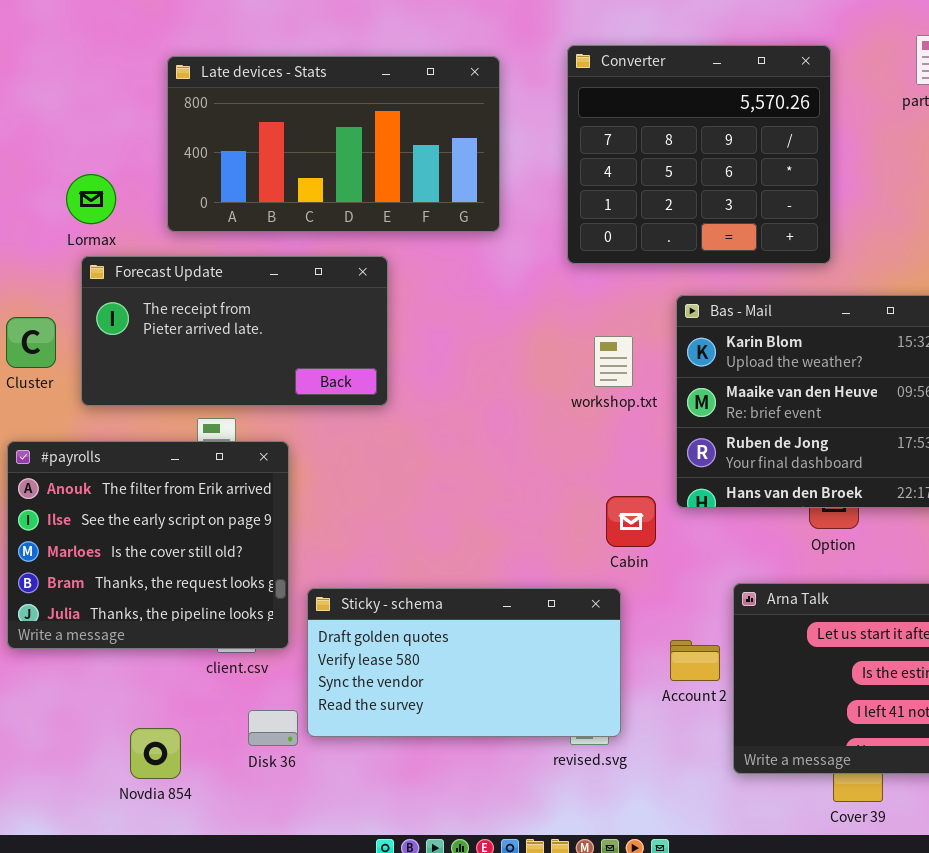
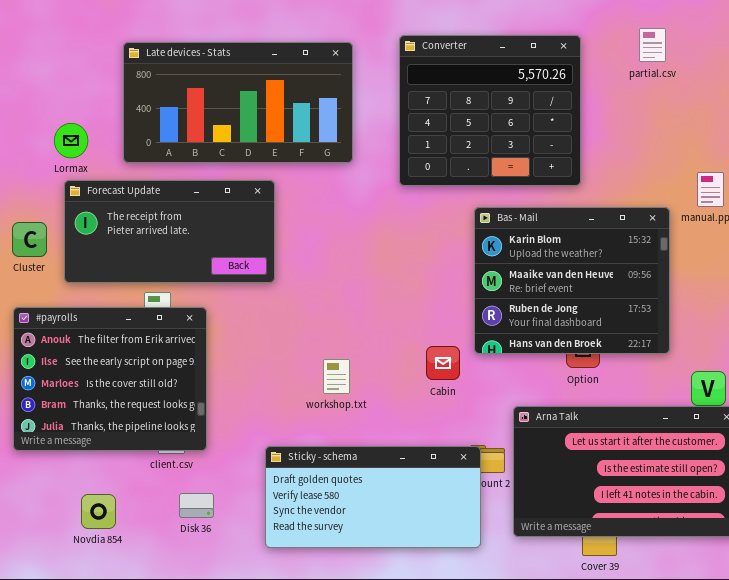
workshop.txt: [594,336,633,387] -> [323,359,350,394], moved
Sticky - schema: [307,588,621,737] -> [265,446,481,548], moved
Novdia 854: [130,728,181,779] -> [81,494,116,529], moved

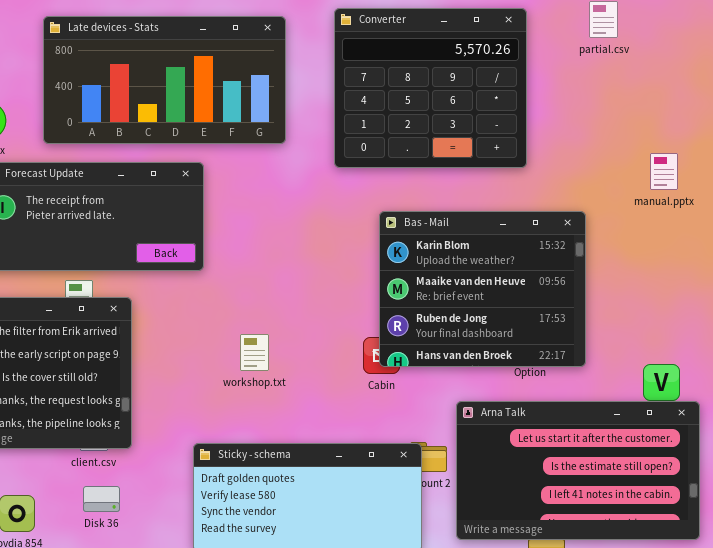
Bas - Mail: [474,207,670,354] -> [379,211,586,367], moved
workshop.txt: [323,359,350,394] -> [240,334,269,371], moved
Disk 36: [179,493,214,518] -> [83,486,120,512], moved

